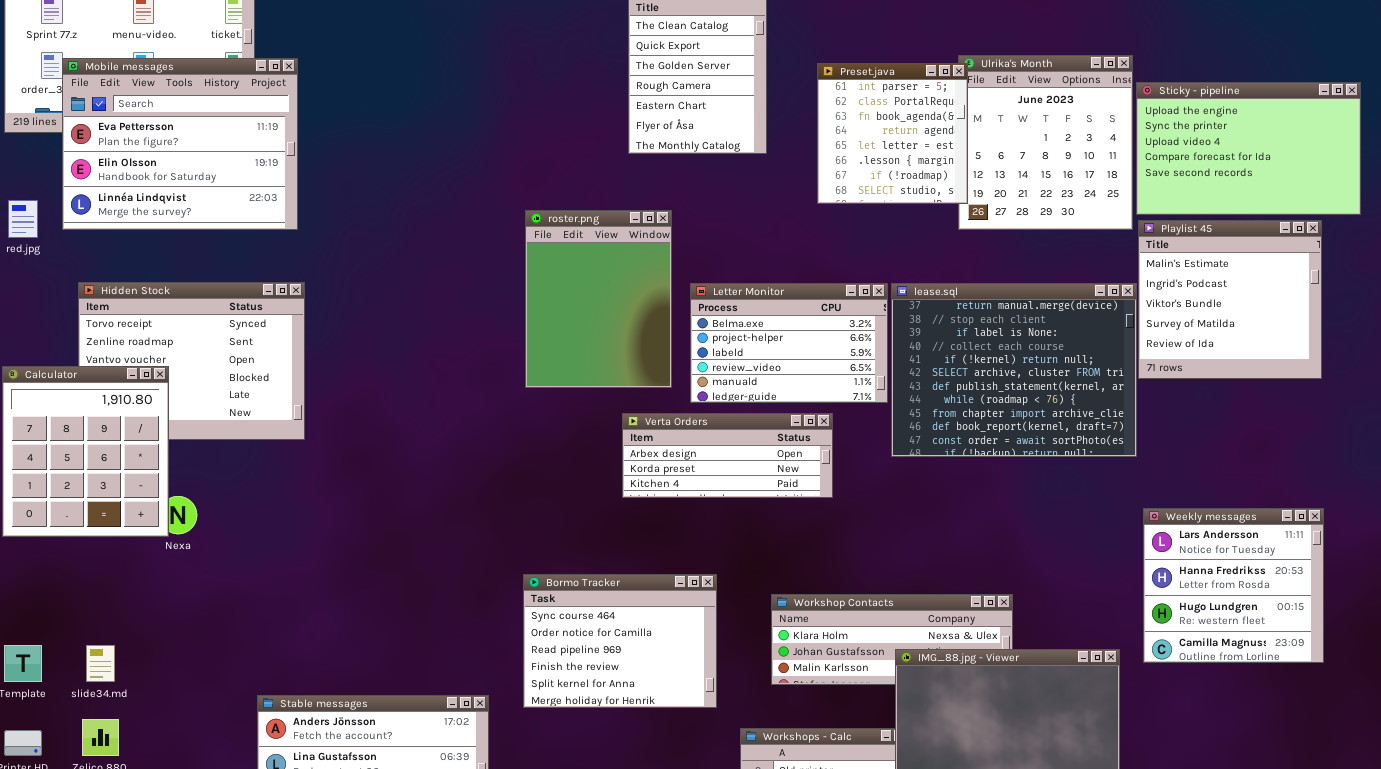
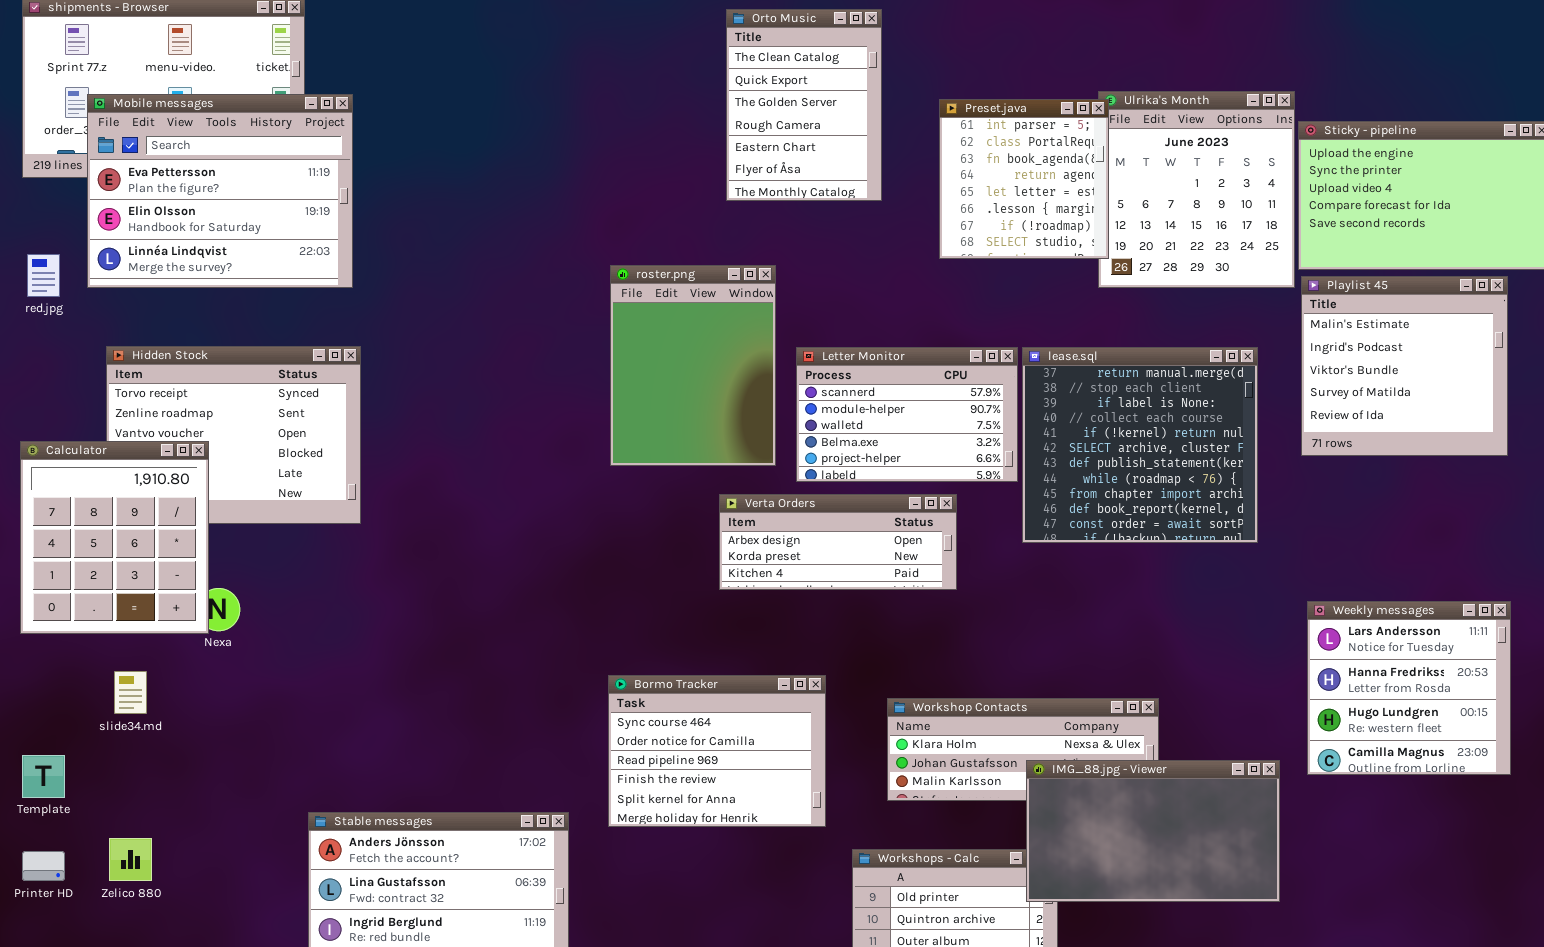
Letter Monitor: [690,283,888,403] -> [796,347,1018,482], scrolled up 3 rows
lease.sql: [891,283,1137,457] -> [1022,347,1258,543], resized
slide34.md: [86,645,115,682] -> [114,671,147,714], moved

